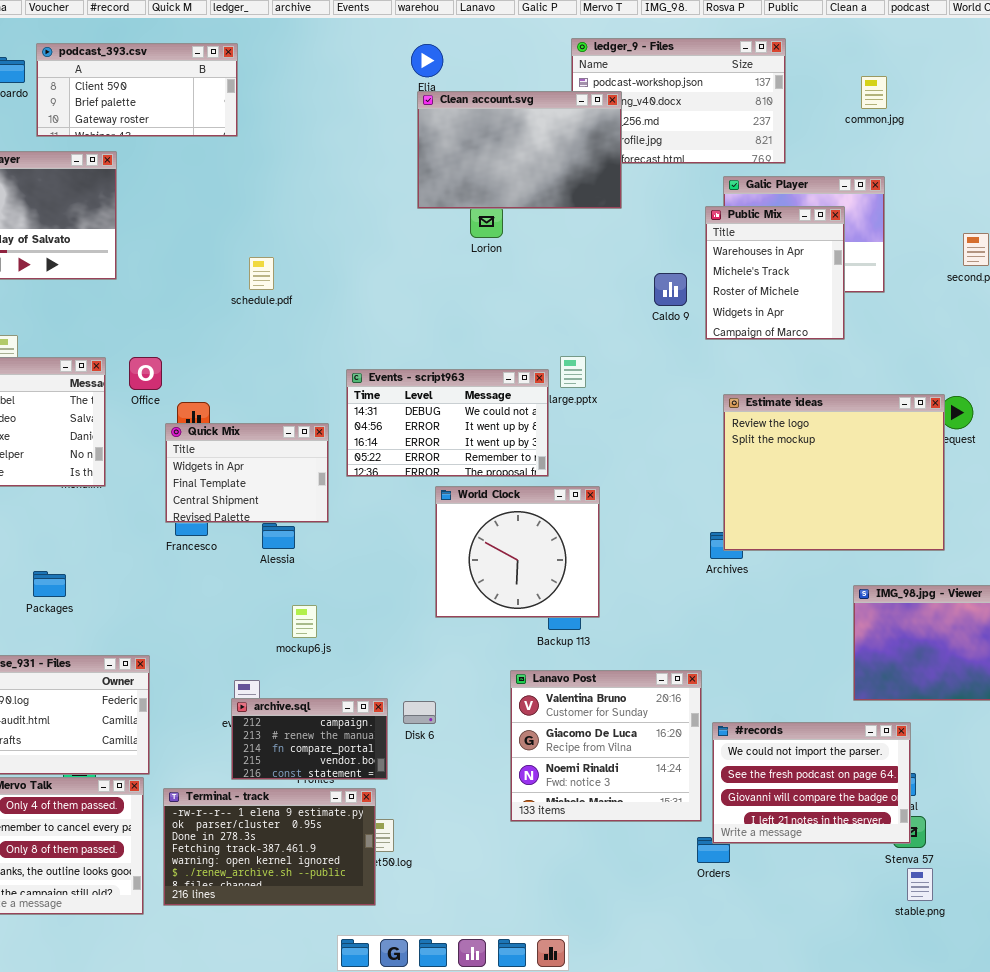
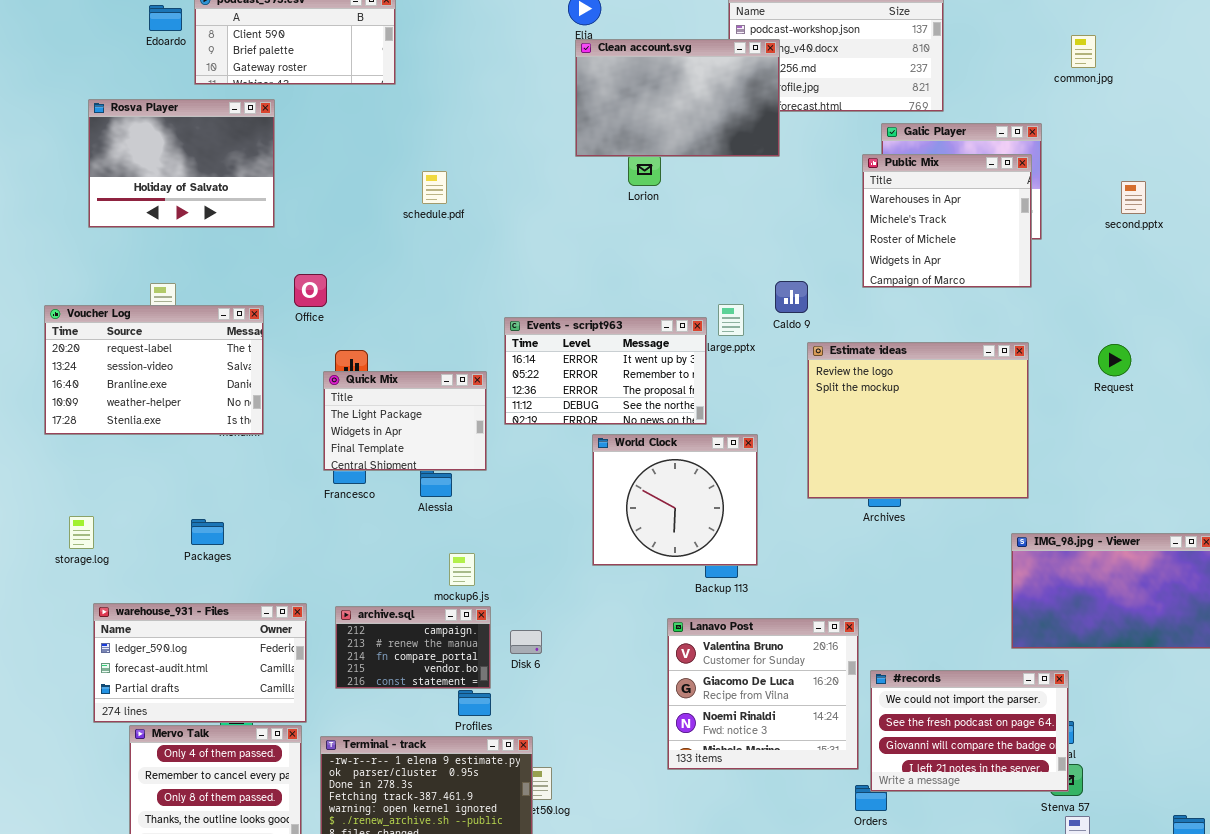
common.jpg: [861,76,887,109] -> [1071,35,1096,68], moved
Public Mix: [705,206,845,340] -> [862,154,1032,288], resized
schedule.pdf: [249,257,274,290] -> [422,171,447,204], moved
Caldo 9: [654,273,687,306] -> [775,281,808,313], moved
Office: [129,357,162,390] -> [294,274,327,307], moved
Events - script963: [346,369,549,477] -> [504,317,707,425], scrolled down 2 rows
Estimate ideas: [723,394,945,551] -> [807,342,1029,499], moved
Quick Mix: [165,423,329,523] -> [323,371,487,471], scrolled up 1 row
archive.sql: [231,698,388,780] -> [335,606,491,689], moved
Disk 6: [403,701,436,724] -> [510,630,542,654], moved

